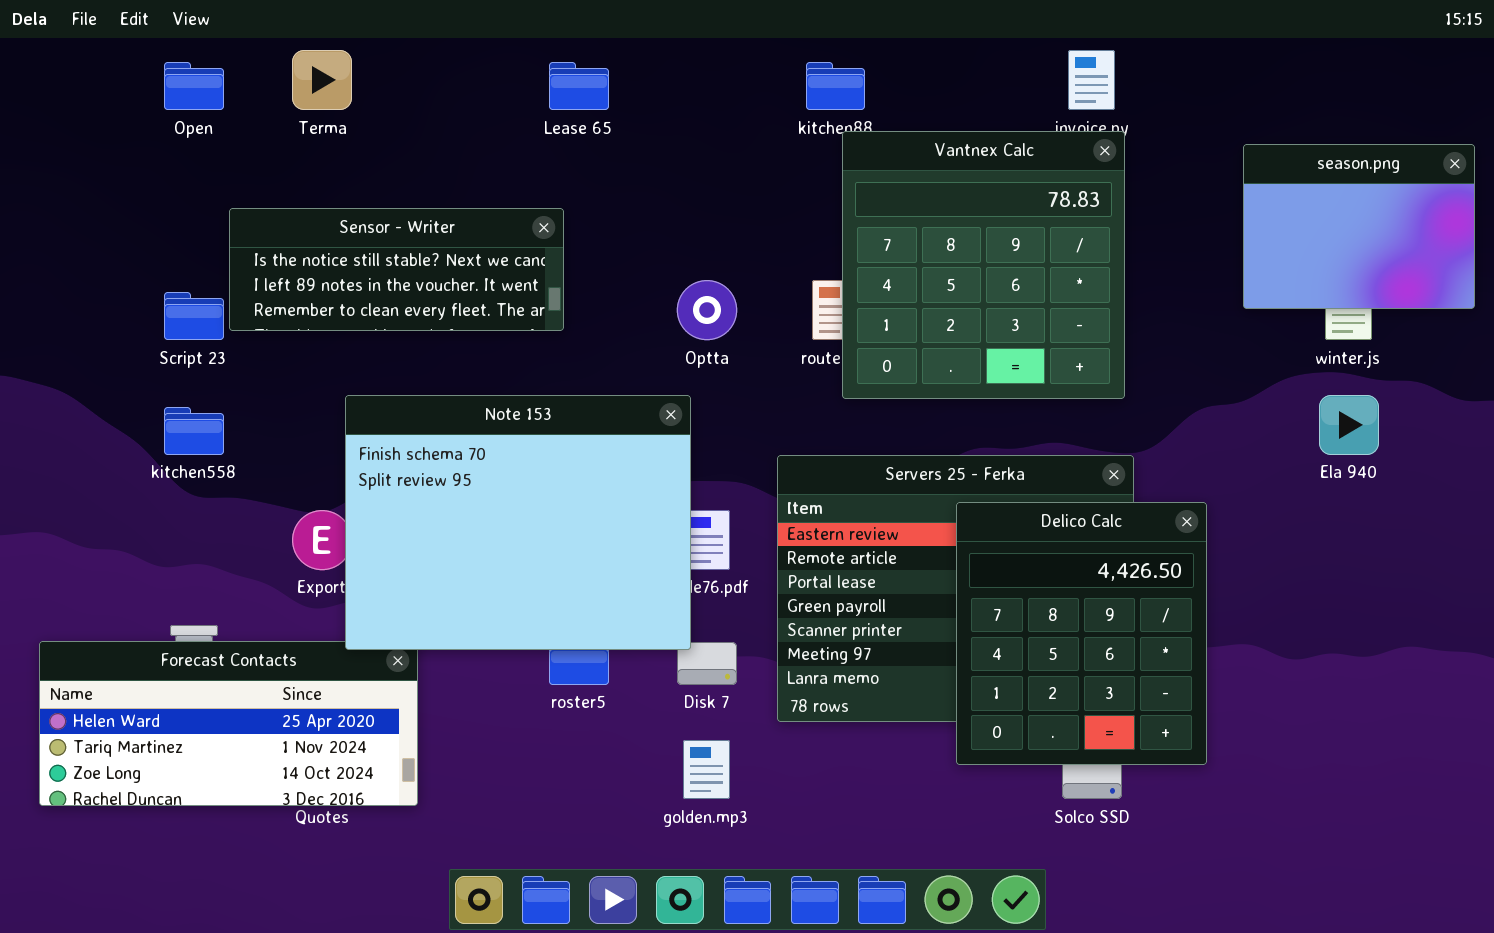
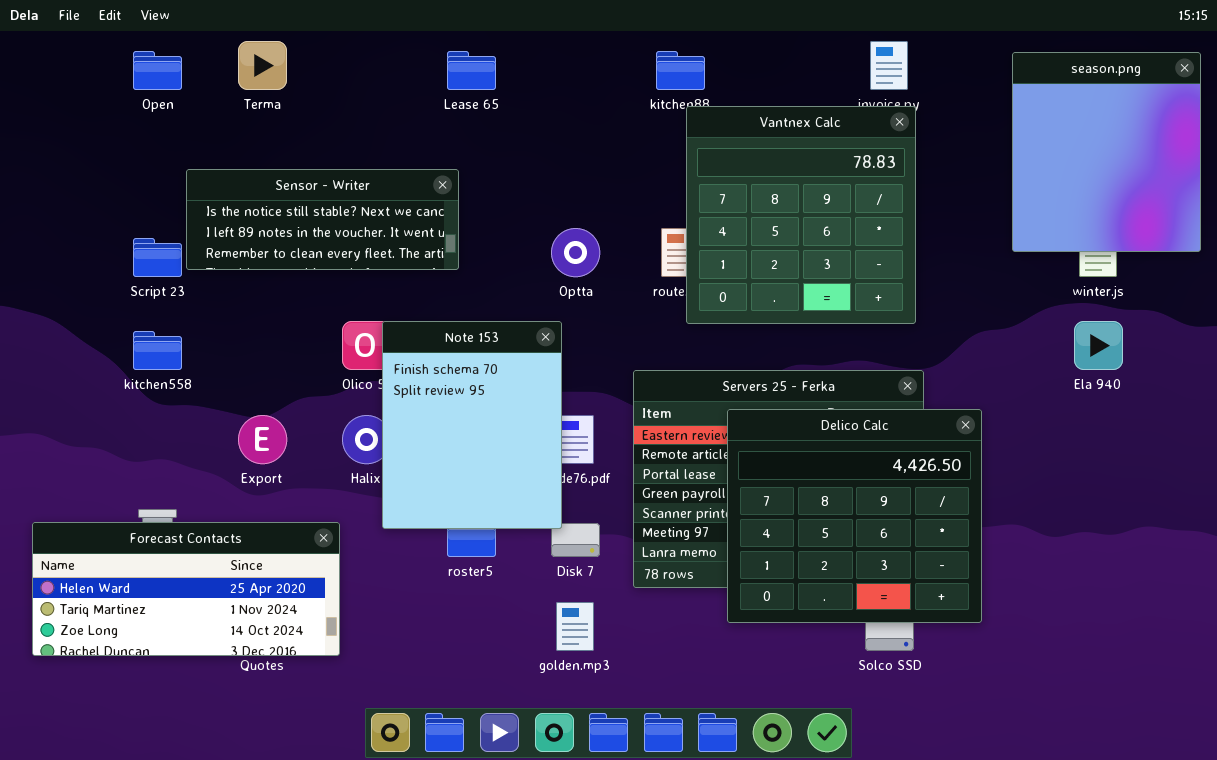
season.png: [1243,144,1475,309] -> [1012,52,1201,252], resized
Note 153: [345,395,691,650] -> [382,321,562,529], resized
Delico Calc: [956,502,1207,765] -> [727,409,982,623], resized

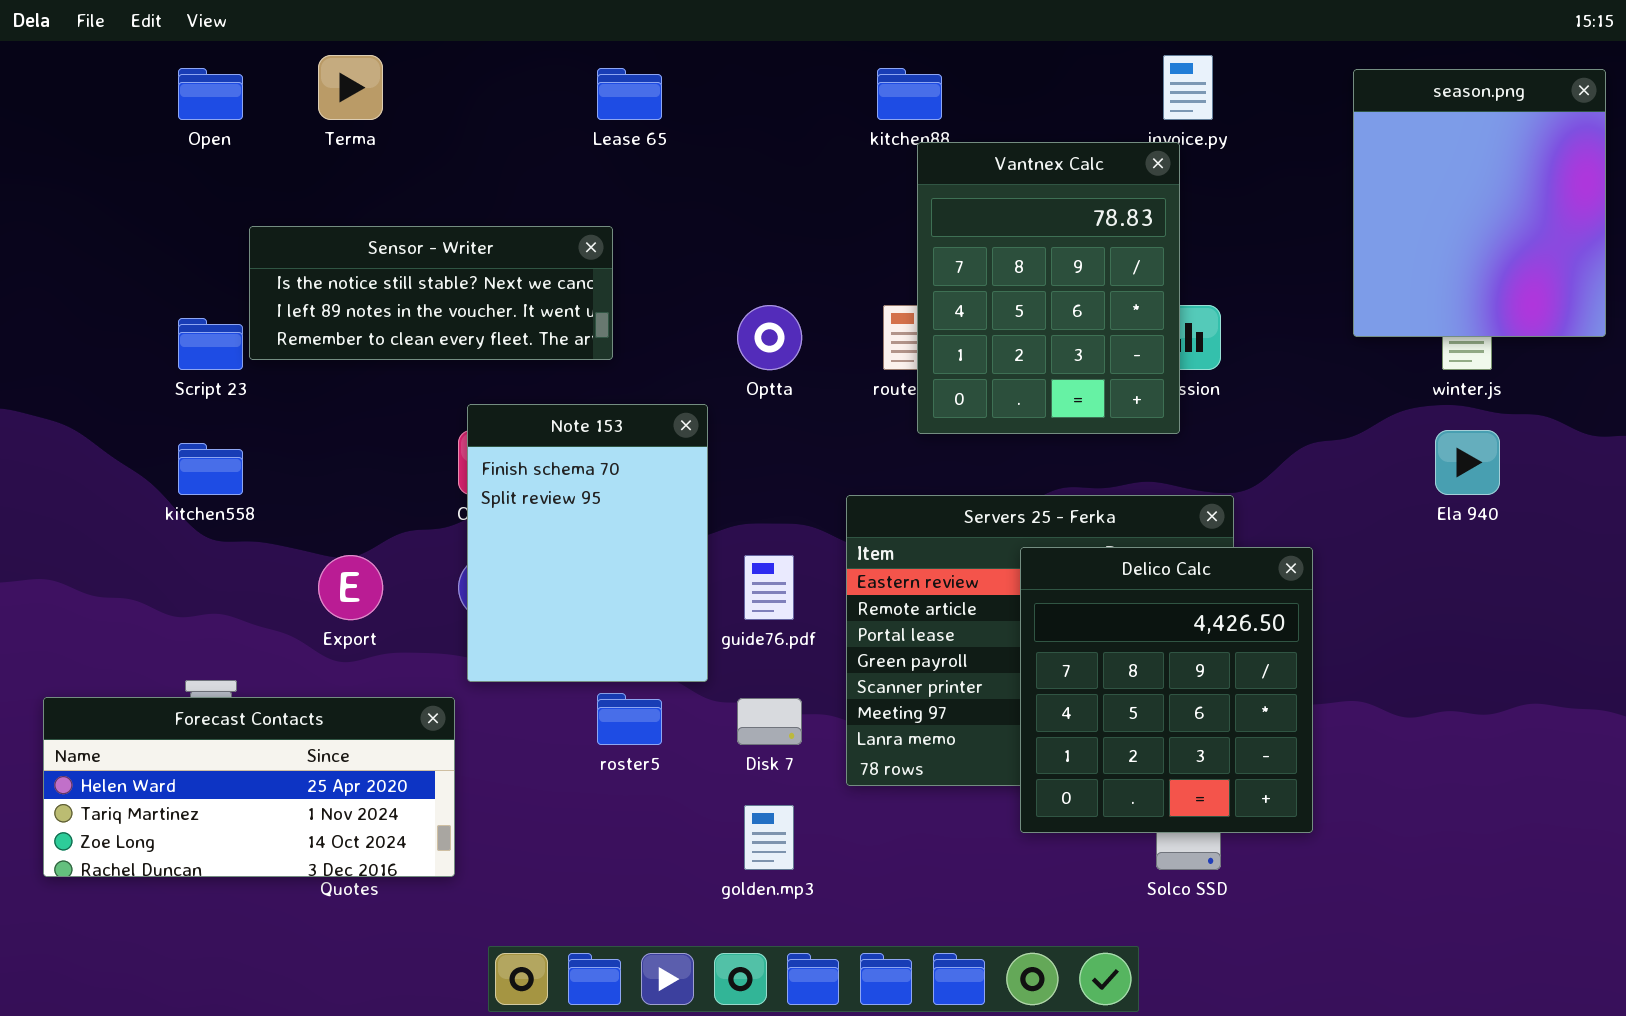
Vantnex Calc: [686,106,916,324] -> [917,142,1180,434], resized
Note 153: [382,321,562,529] -> [467,404,708,682], moved
Delico Calc: [727,409,982,623] -> [1020,547,1313,833], resized

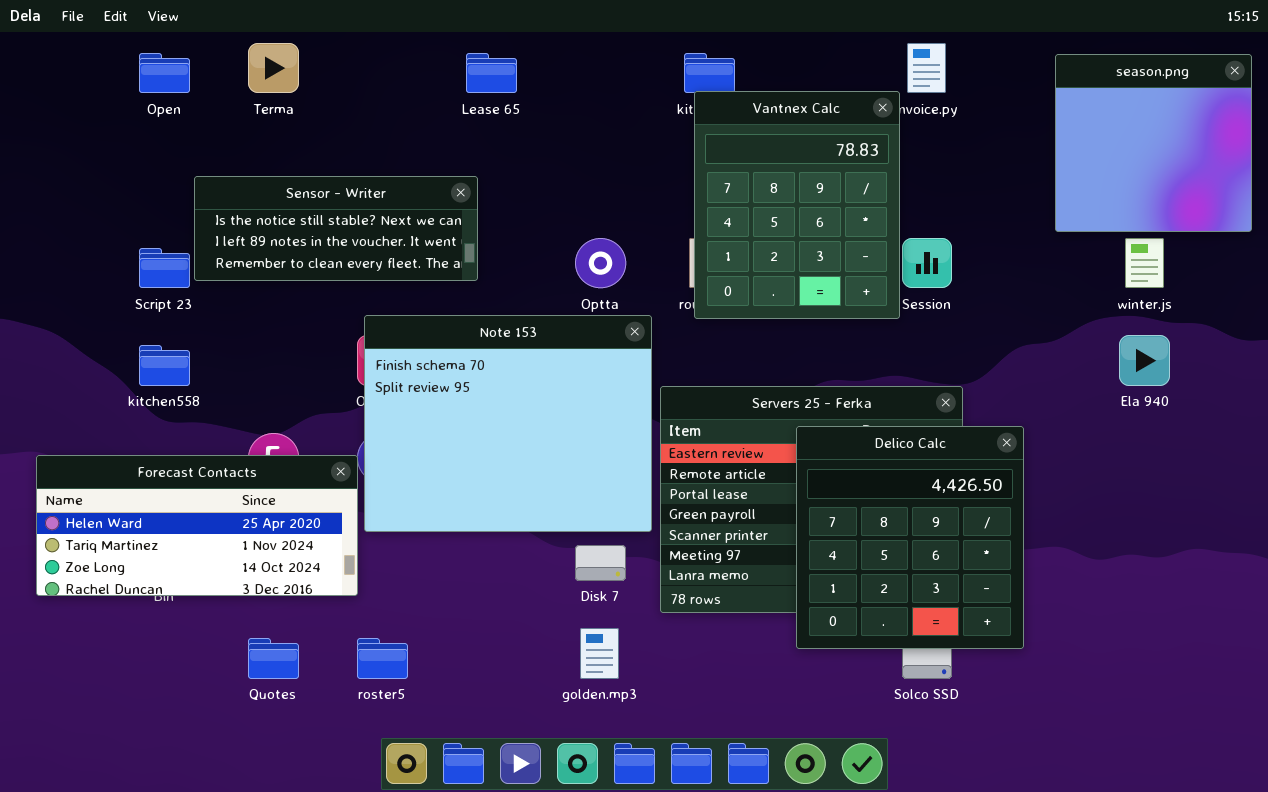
season.png: [1353,69,1606,337] -> [1055,54,1252,232], resized
Vantnex Calc: [917,142,1180,434] -> [694,91,900,319], moved
Note 153: [467,404,708,682] -> [364,315,652,532], resized
roster5: [597,693,662,745] -> [357,638,408,679], moved
Forecast Contacts: [43,697,455,877] -> [36,455,358,596], moved

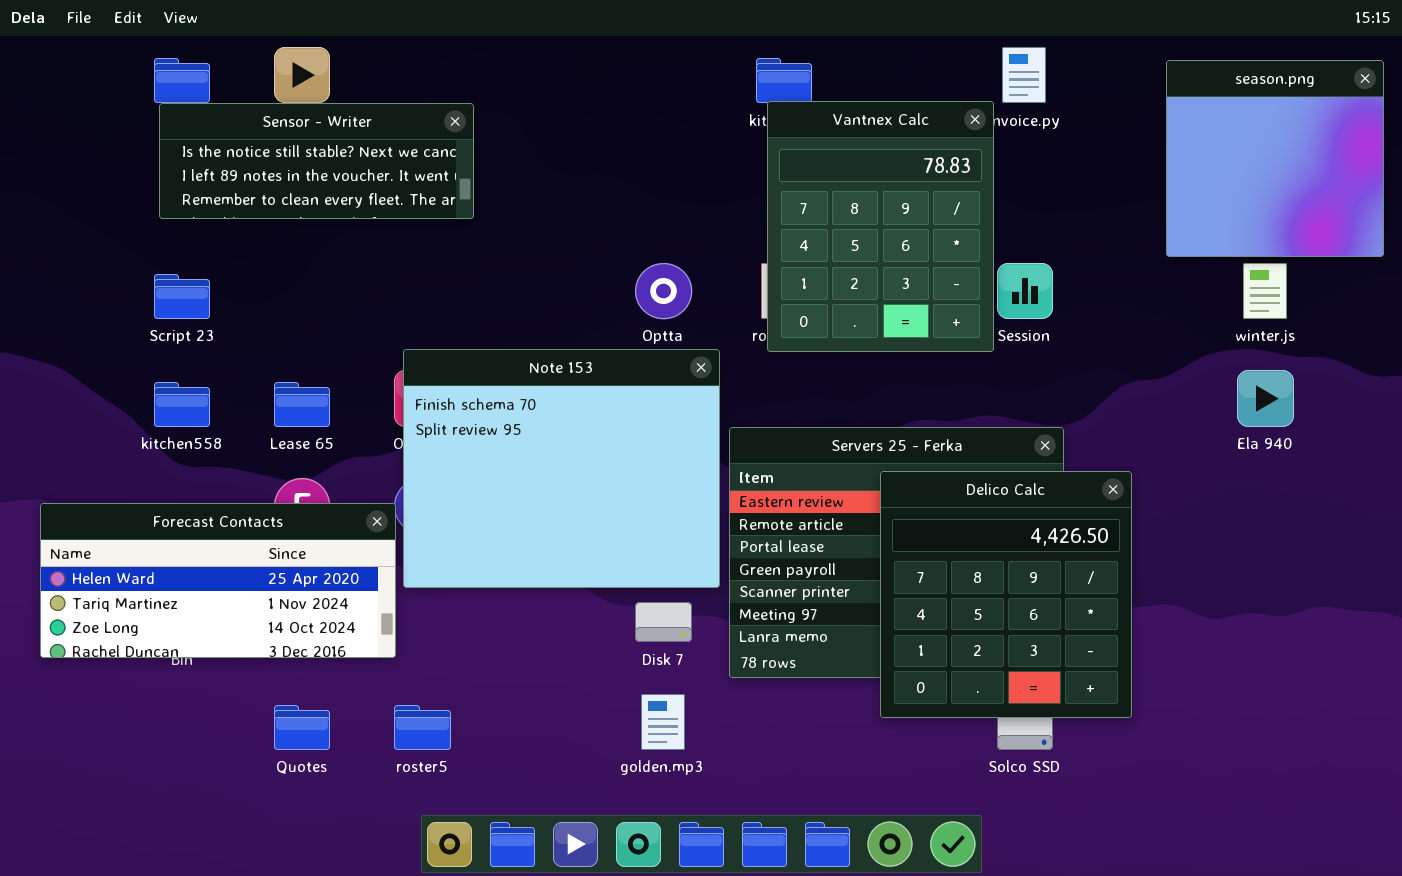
Lease 65: [466,53,517,93] -> [274,382,330,427], moved
Sensor - Writer: [194,176,478,281] -> [159,103,474,219], moved

